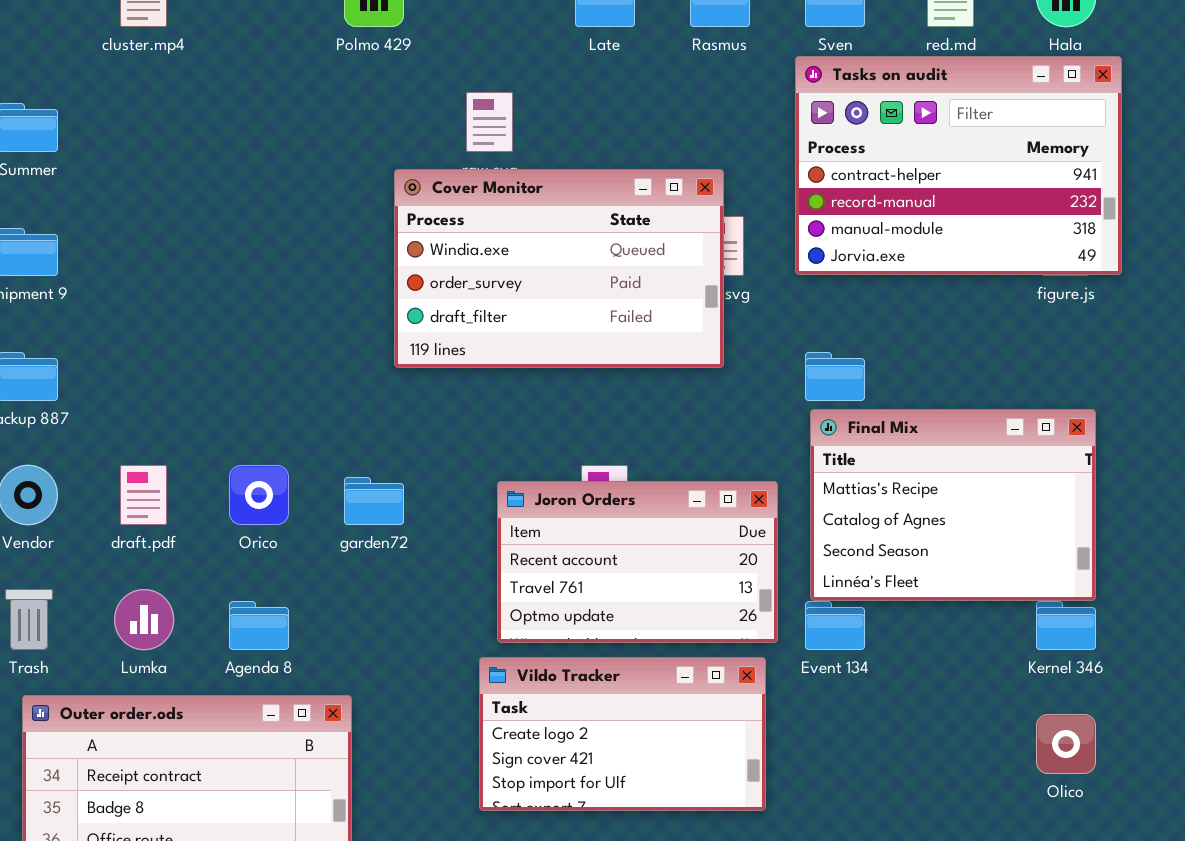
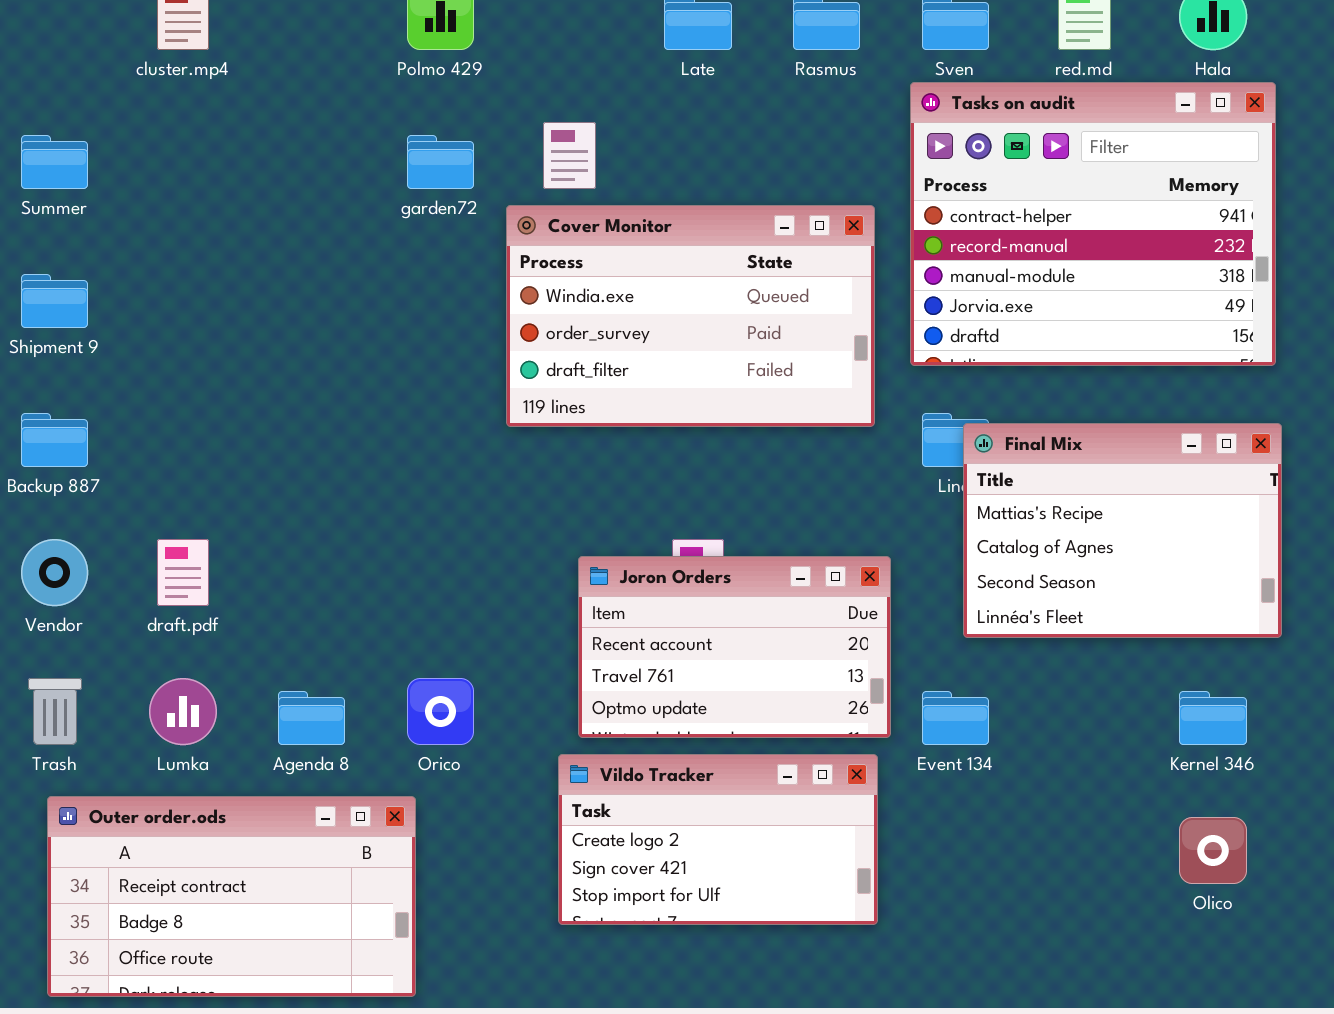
Tasks on audit: [795,56,1122,275] -> [910,82,1276,366], resized
Cover Monitor: [394,169,724,368] -> [506,205,875,427], moved
Final Mix: [810,409,1096,601] -> [963,423,1282,638], moved
Orico: [229,465,289,525] -> [407,678,474,745], moved
garden72: [344,477,404,525] -> [407,135,474,189], moved

